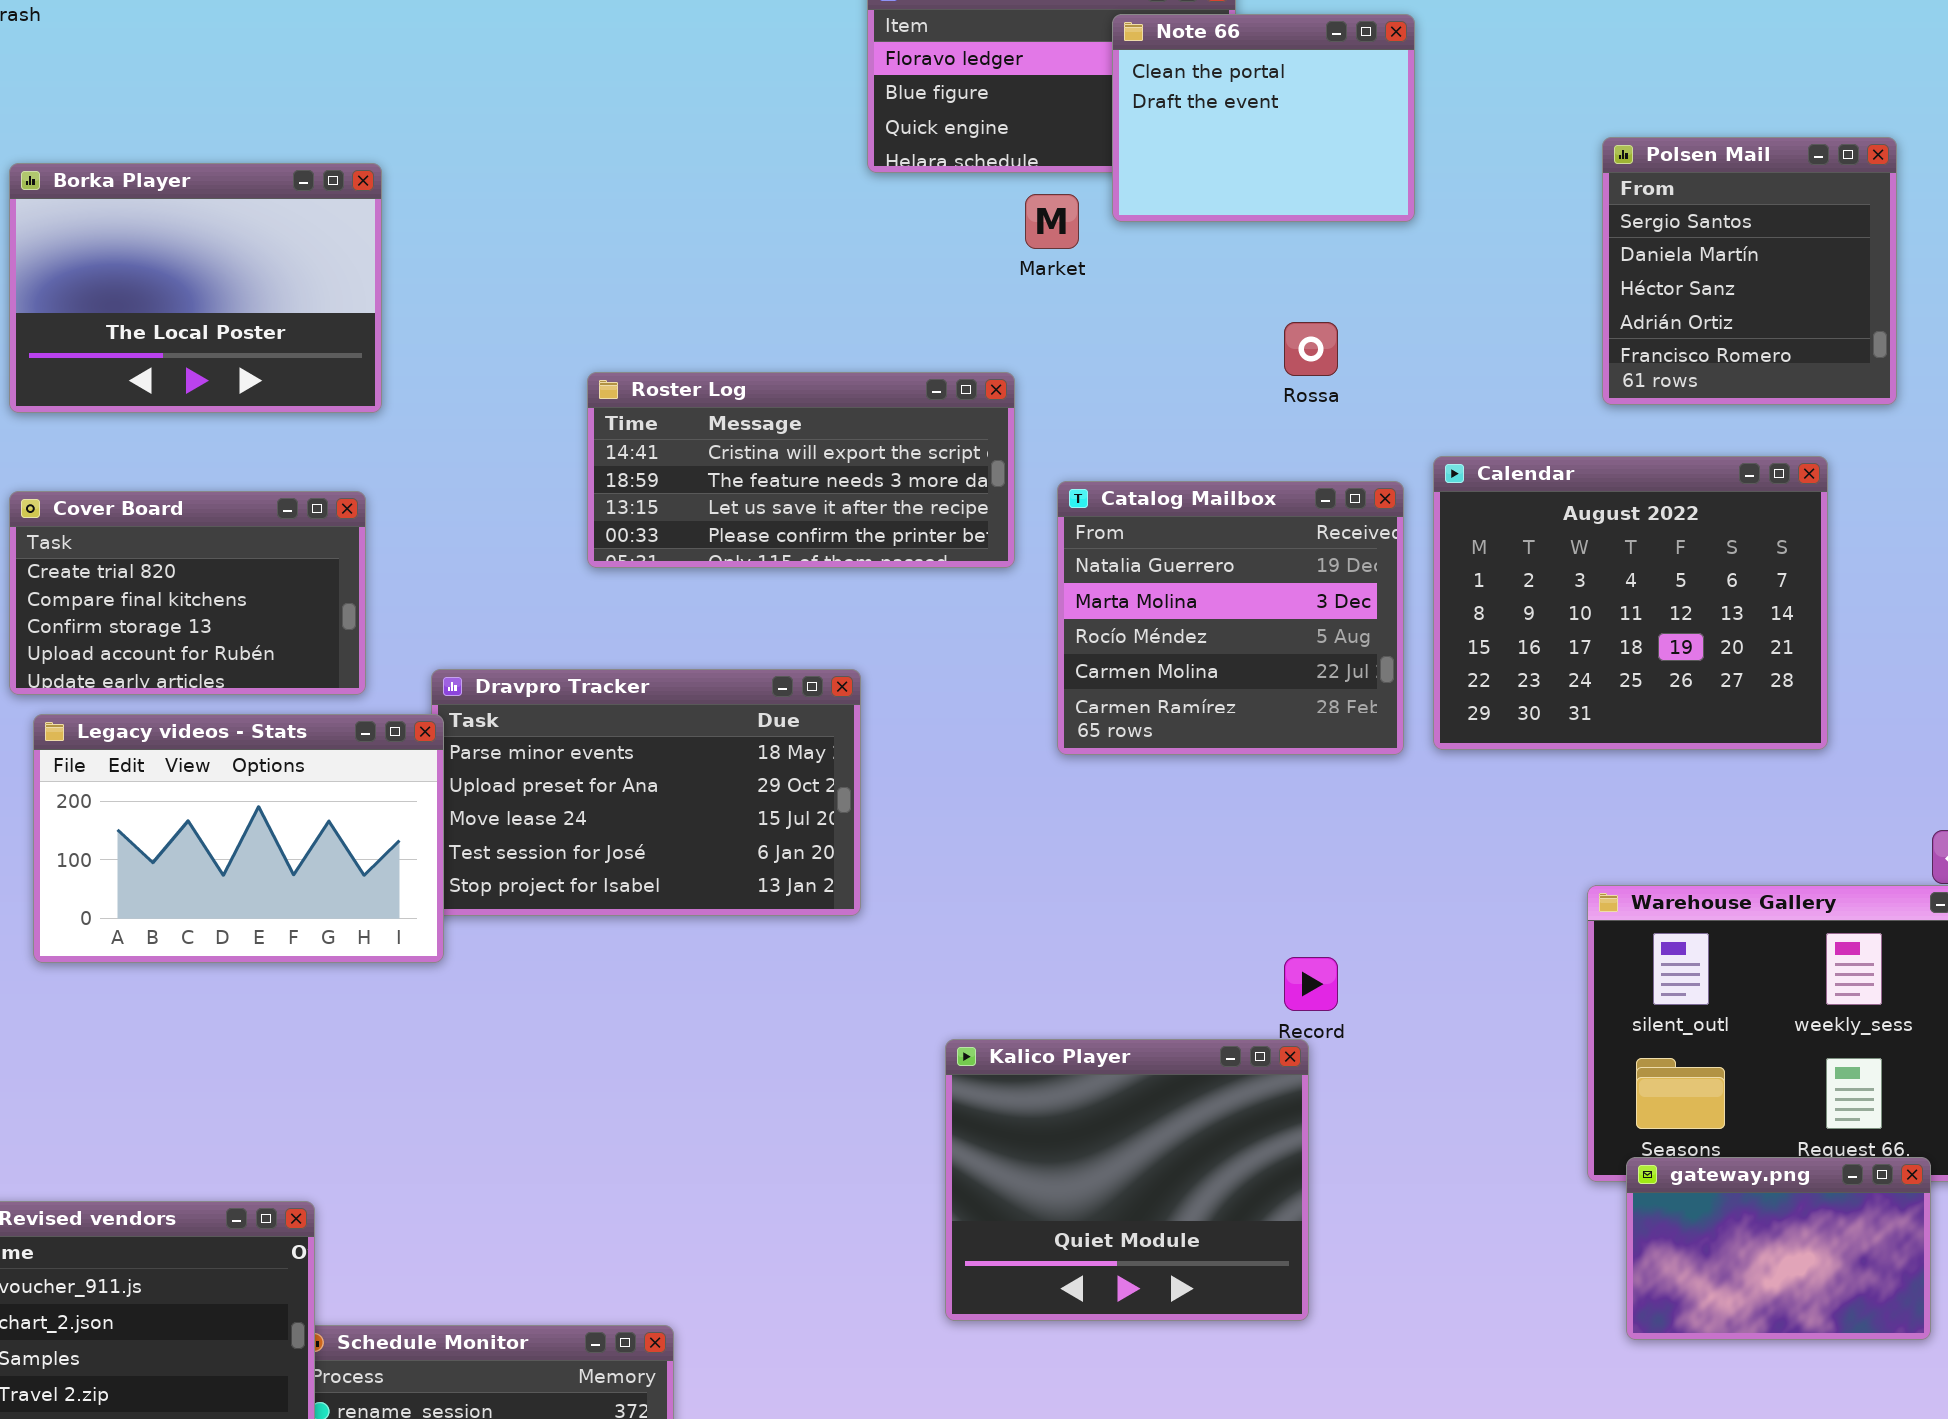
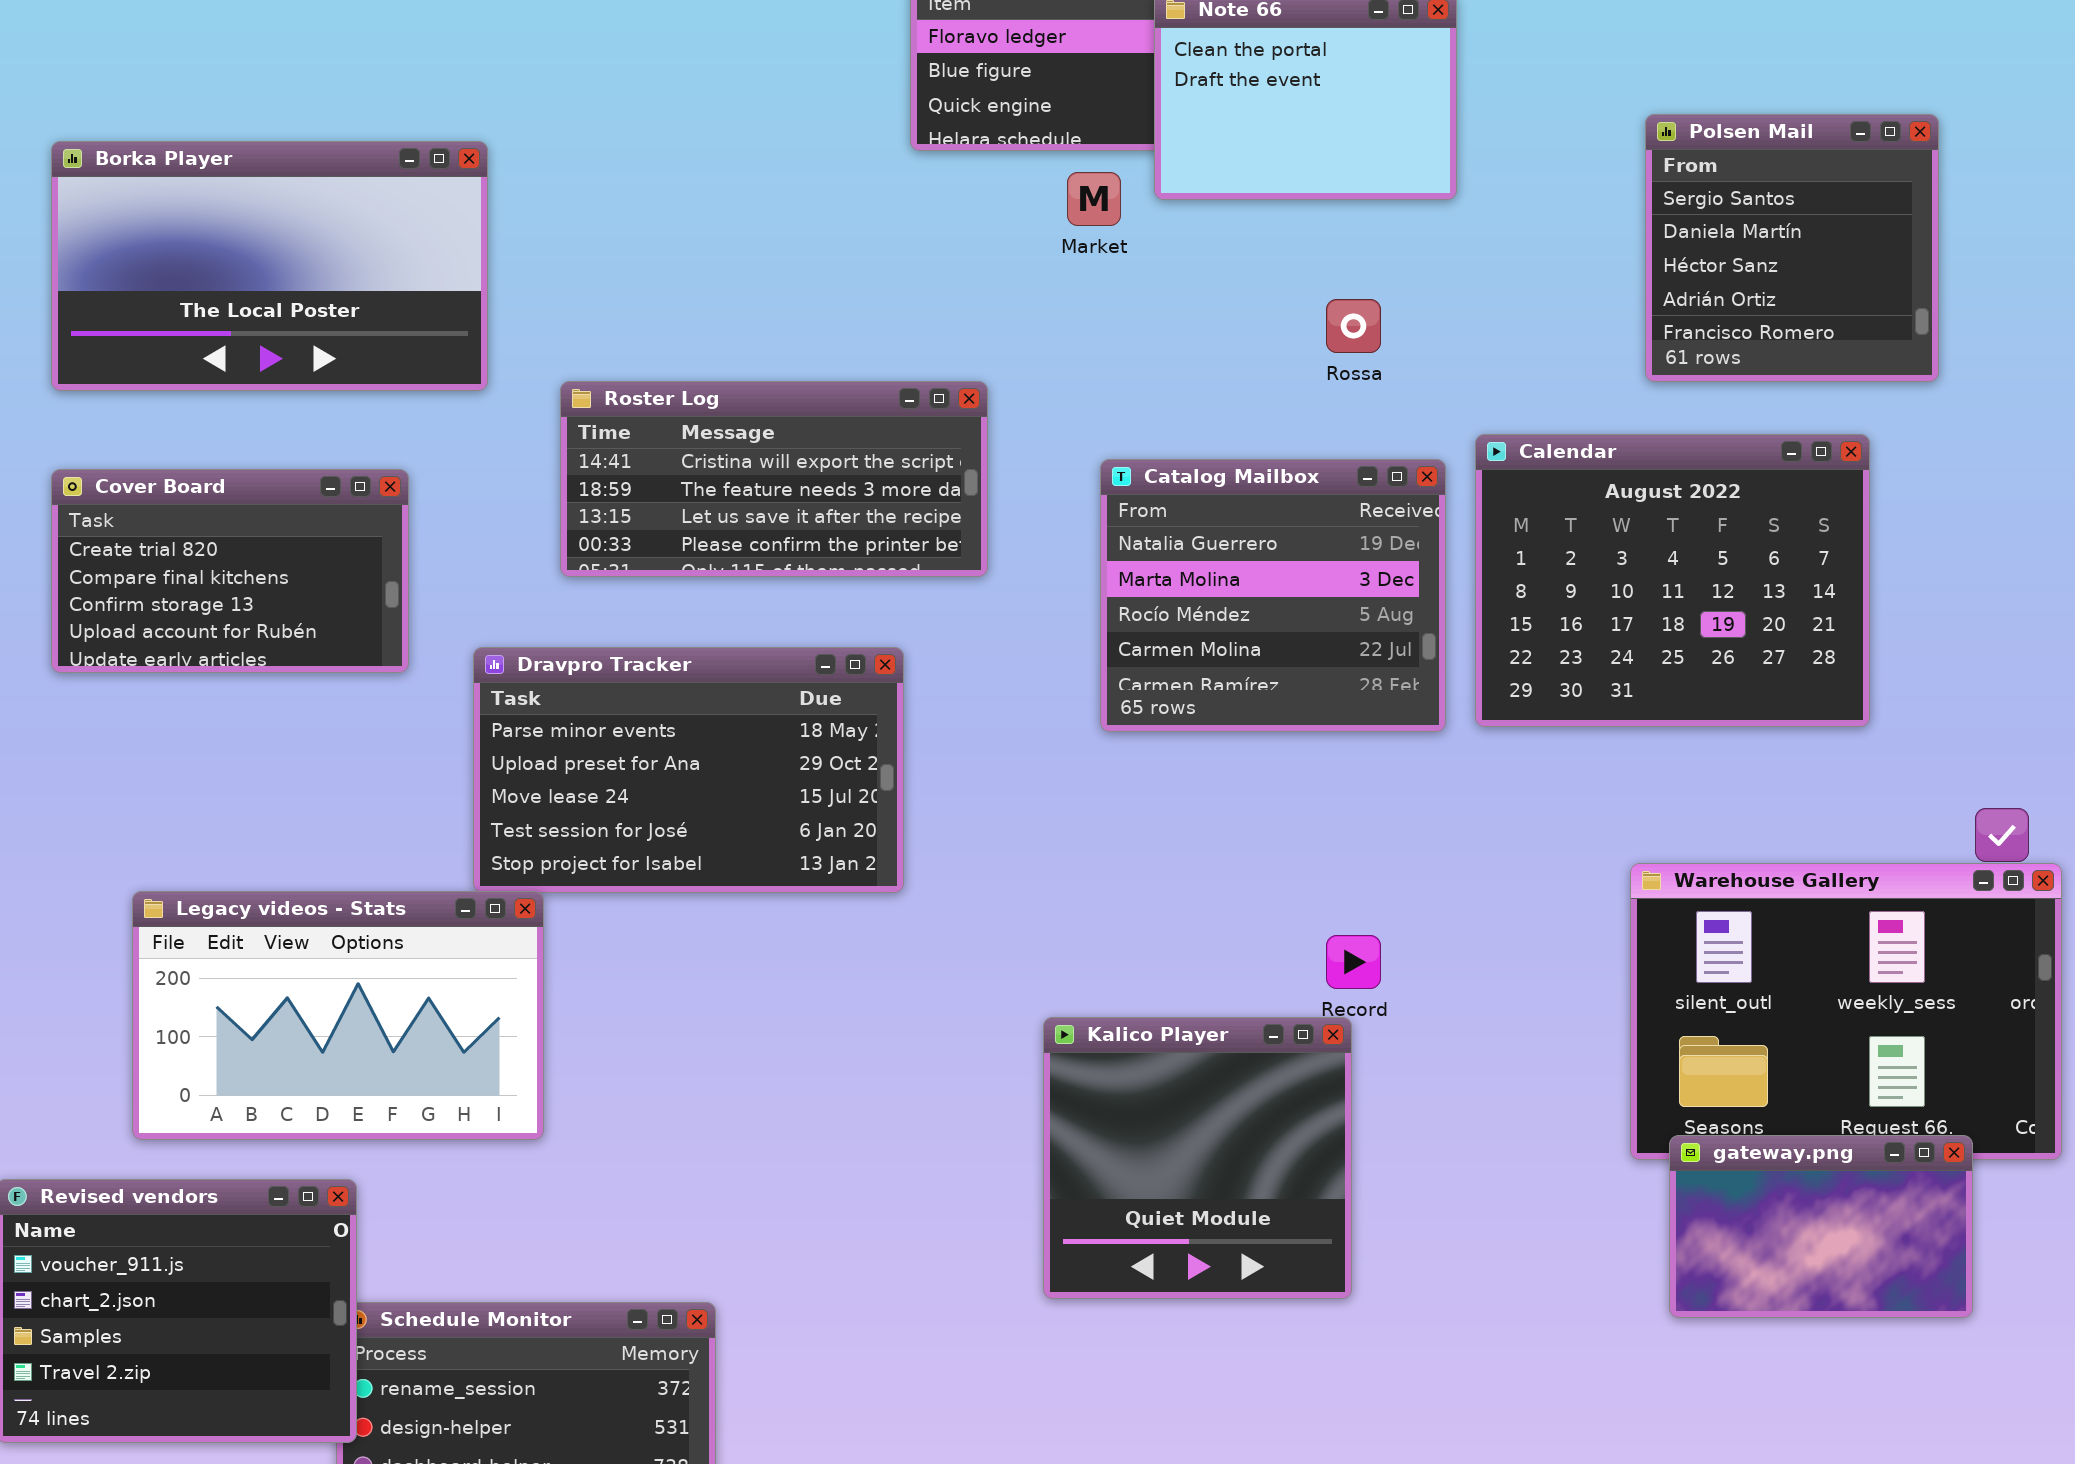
Borka Player: [9,163,382,413] -> [51,141,488,391], resized
Roster Log: [587,372,1015,568] -> [560,381,988,577], moved
Legacy videos - Stats: [33,714,444,963] -> [132,891,544,1140], moved
Kalico Player: [945,1039,1309,1321] -> [1043,1017,1352,1299], resized

